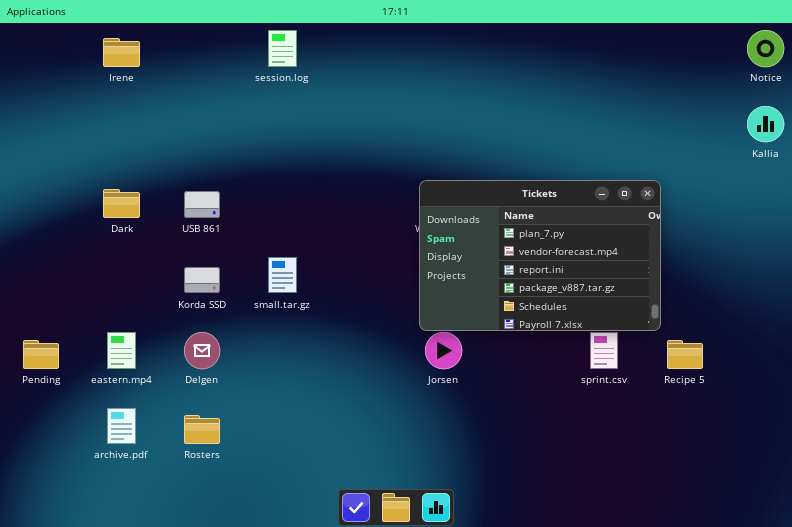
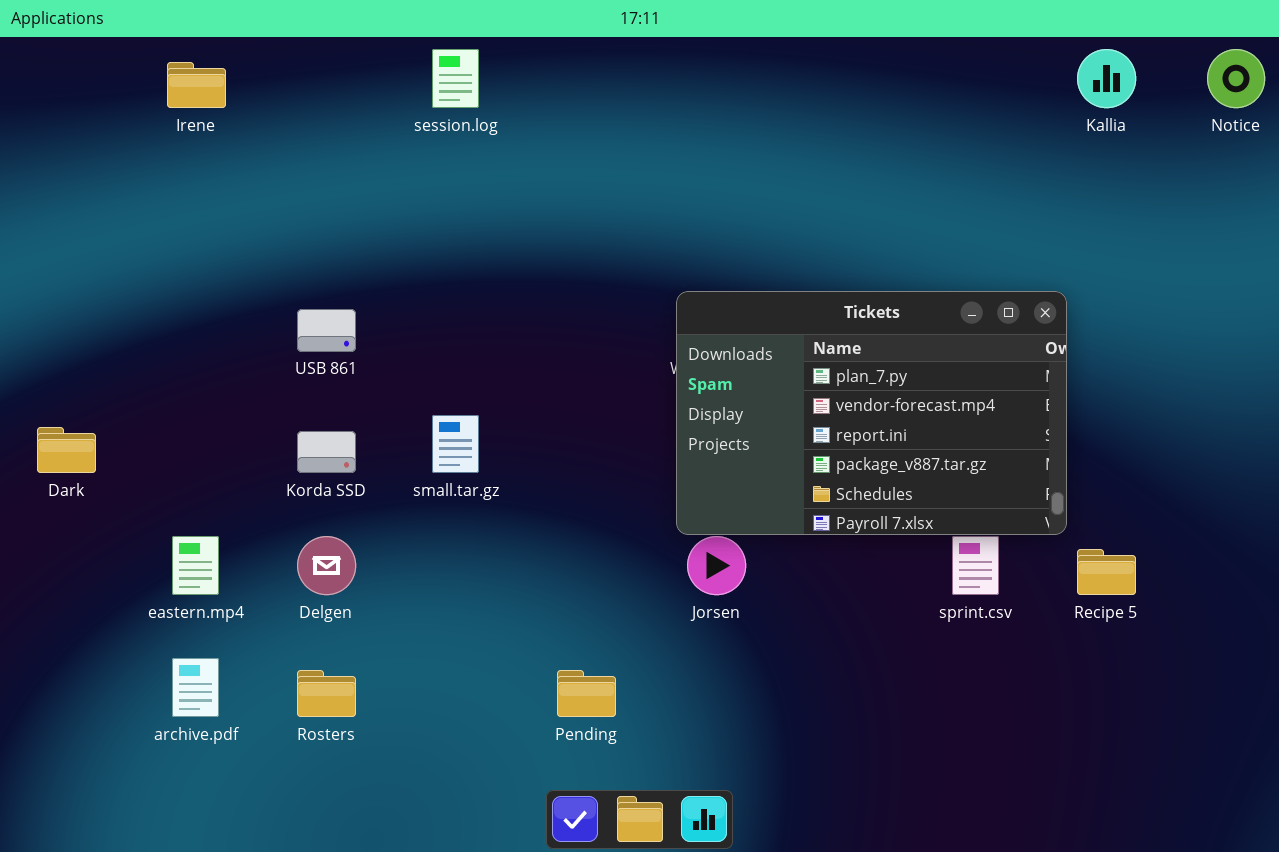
Kallia: [747,106,784,142] -> [1077,49,1136,108], moved
Dark: [103,189,140,218] -> [37,427,96,473], moved
Pending: [23,340,59,369] -> [557,670,616,717], moved

